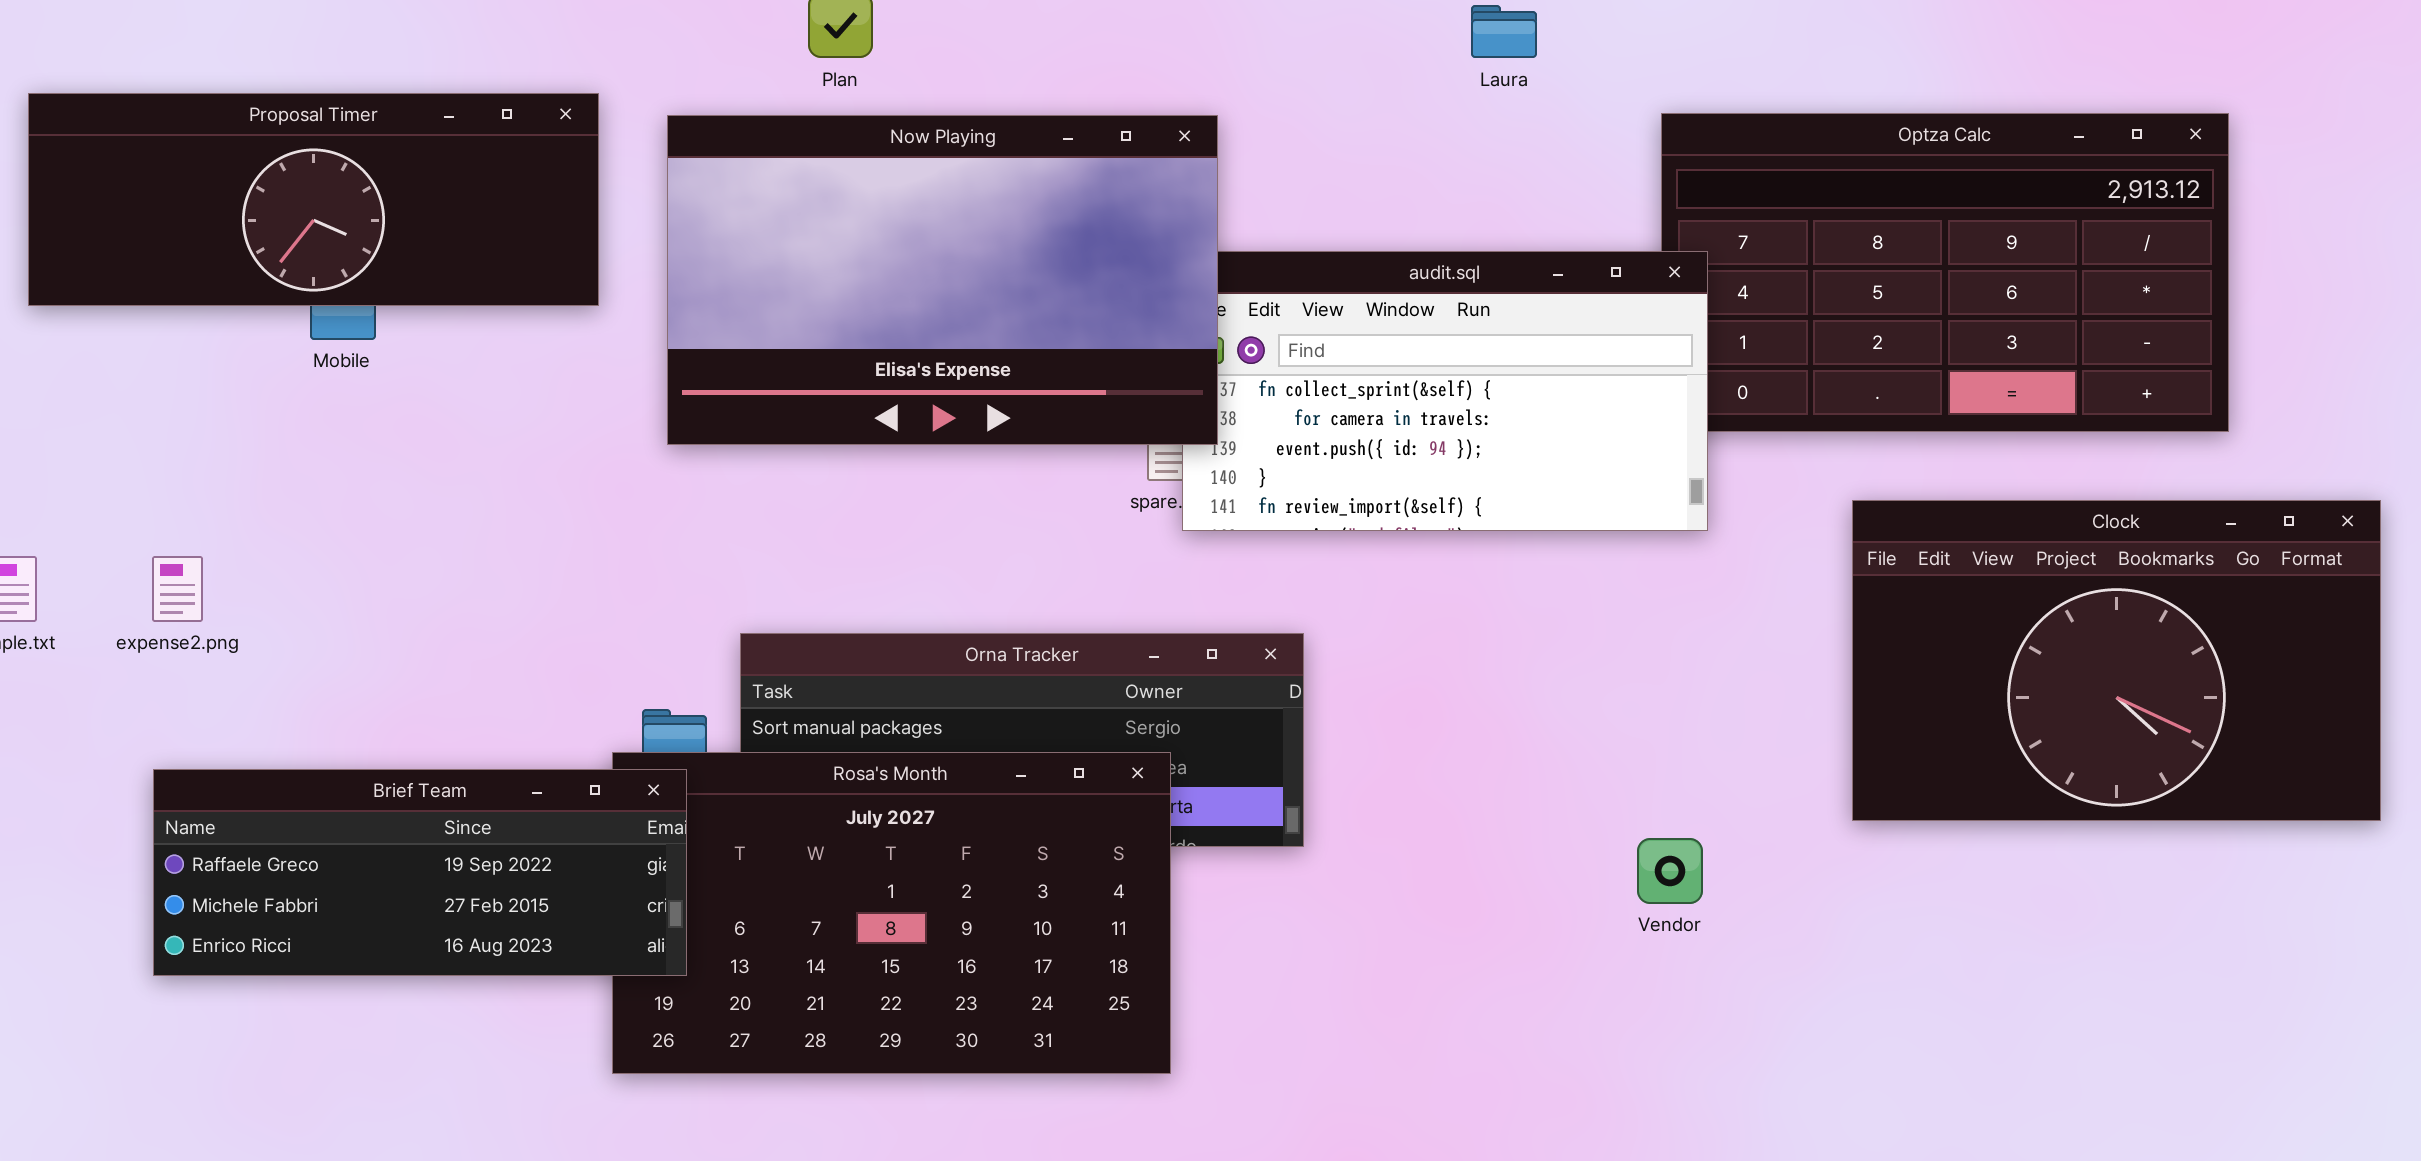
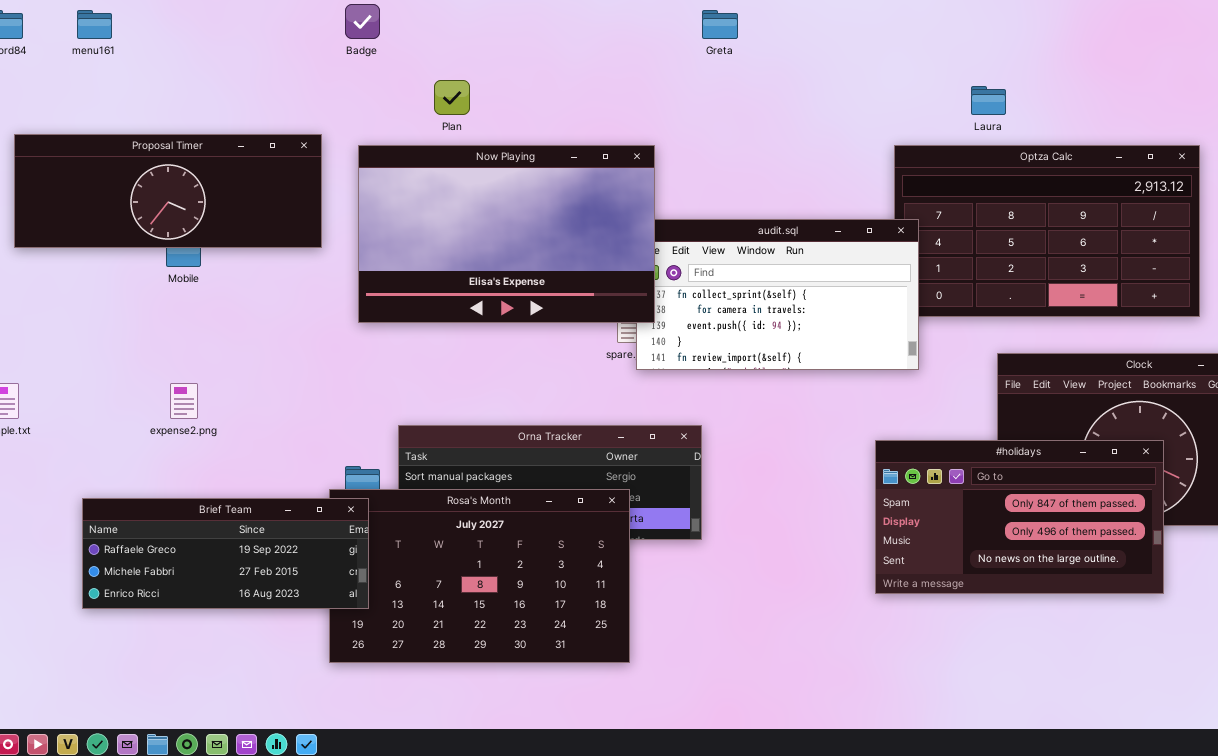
Laura: [1471,5,1537,58] -> [971,86,1006,115], moved
expense2.png: [152,556,203,622] -> [170,383,198,419], moved
#holidays: none -> [875,440,1164,594], opened

